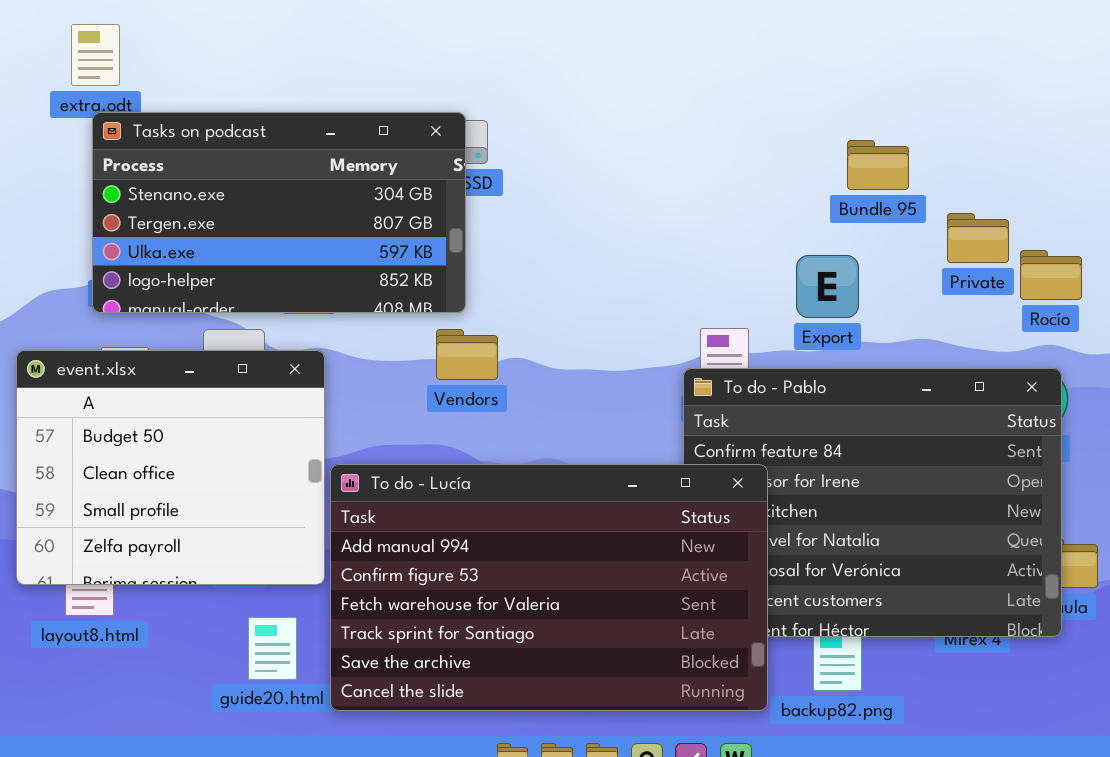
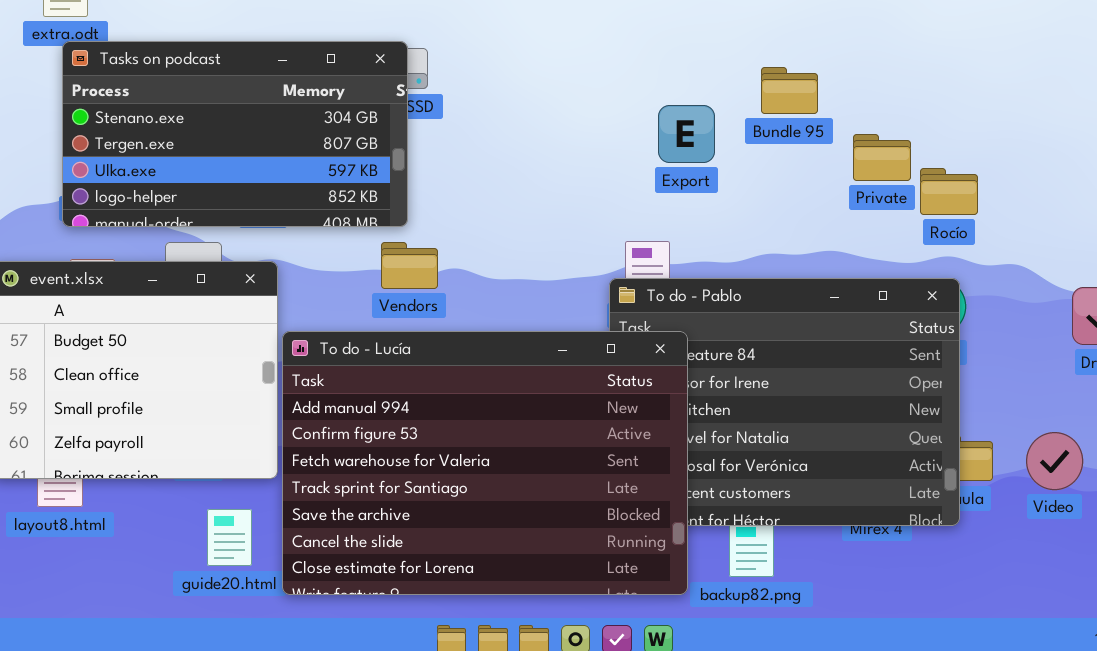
Export: [796,255,859,318] -> [658,105,715,163], moved
To do - Lucía: [330,464,768,711] -> [282,331,688,595], resized

